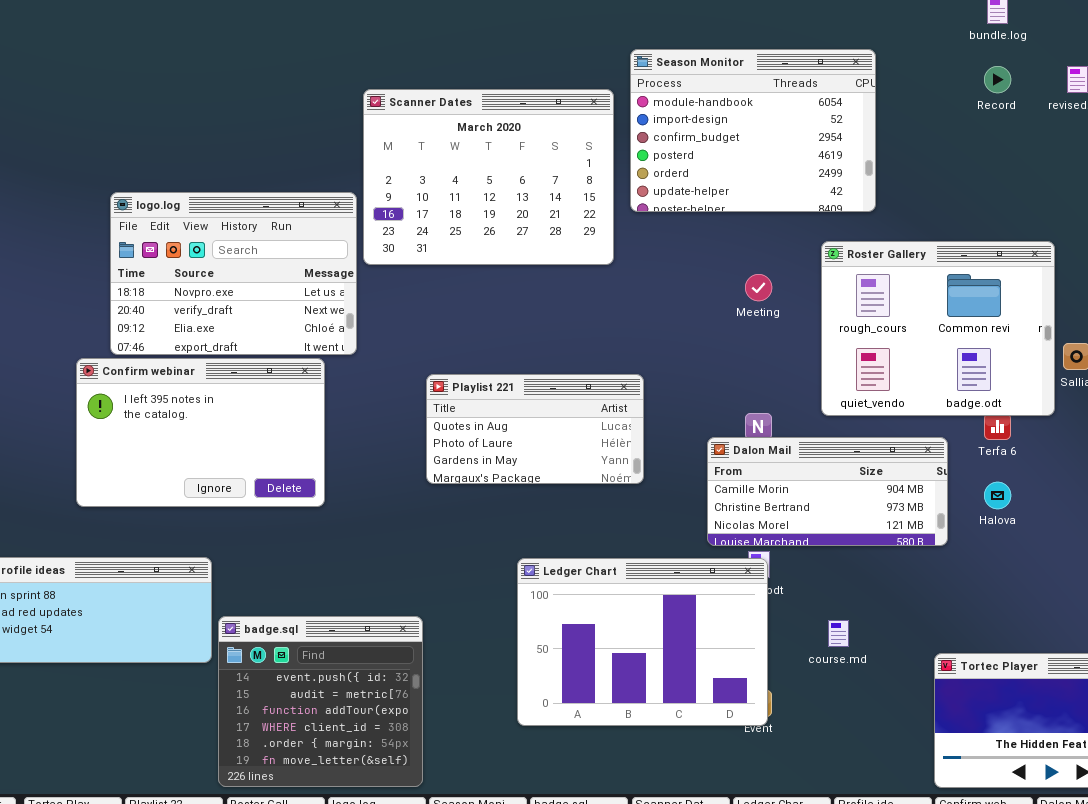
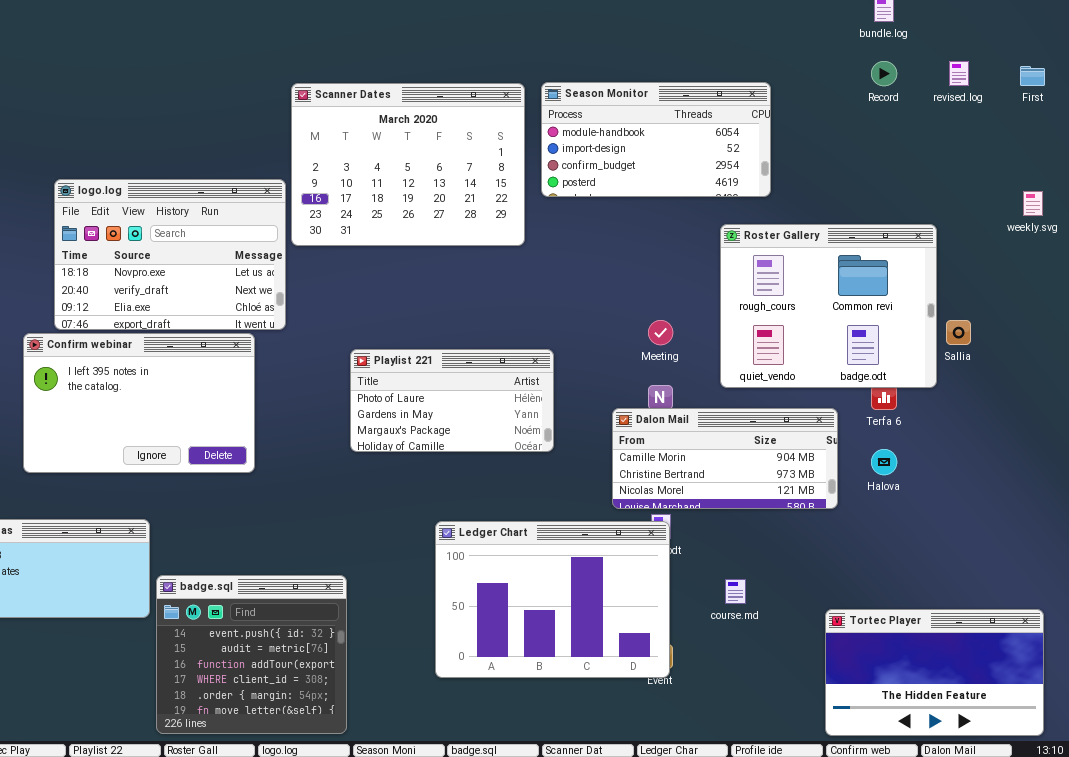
Season Monitor: [630,49,876,212] -> [541,82,771,197], resized
Meeting: [745,274,772,301] -> [648,320,673,345], moved
Playlist 221: [426,374,644,484] -> [350,349,554,452], scrolled down 1 row

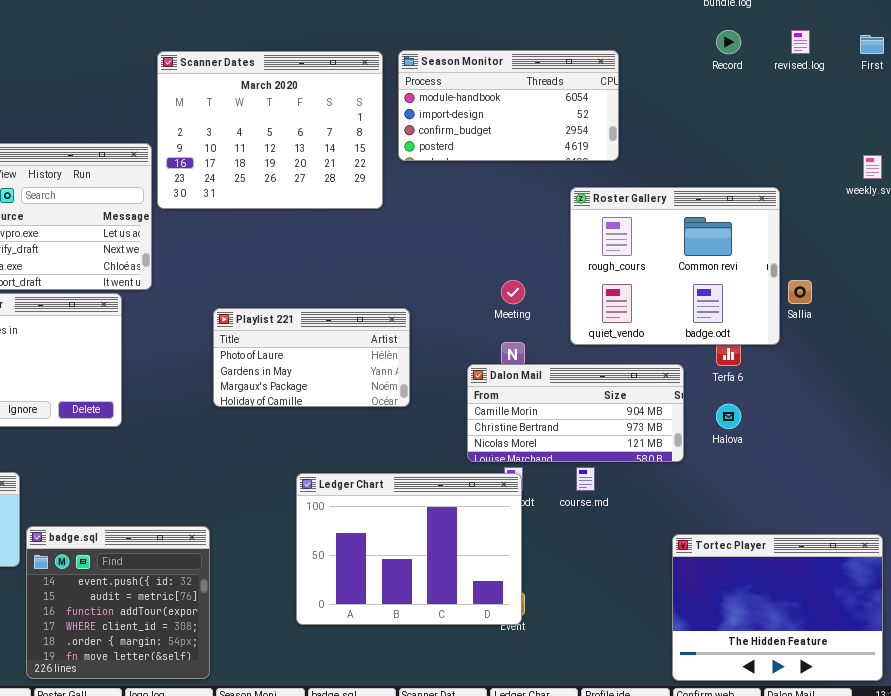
course.md: [725,579,746,604] -> [576,467,595,491], moved
Tortec Player: [825,609,1044,736] -> [672,534,883,681], resized

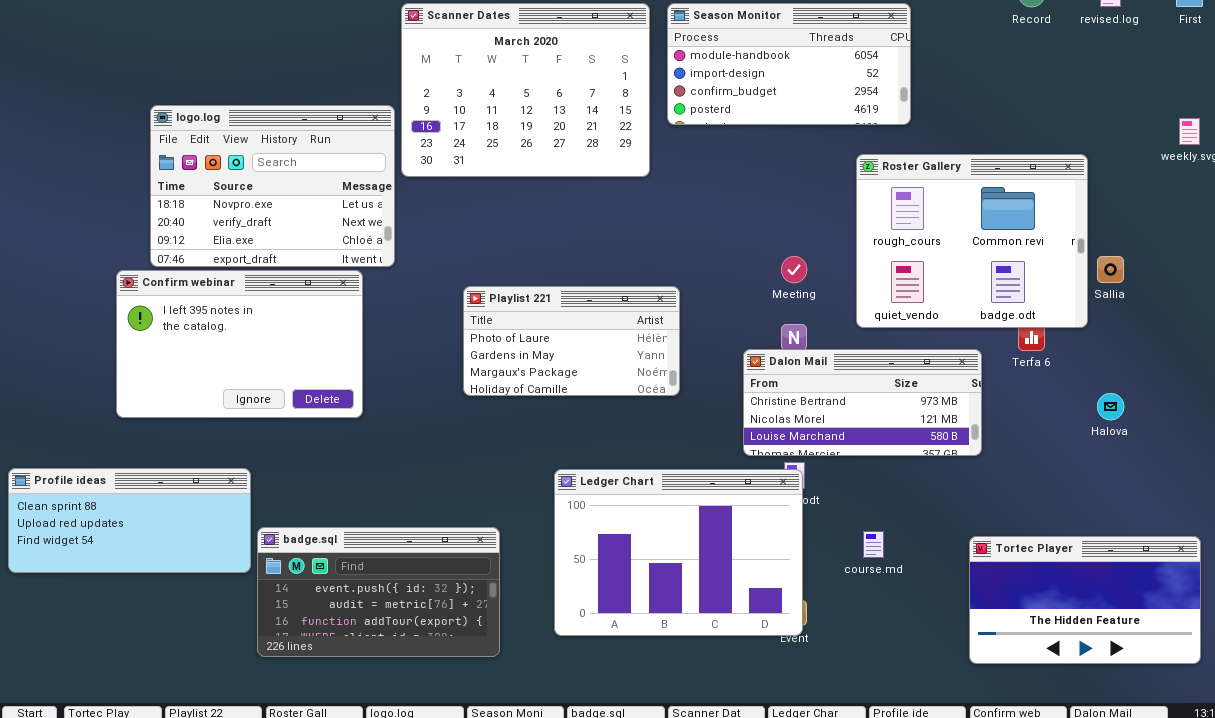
Dalon Mail: [467,364,684,462] -> [743,349,982,456], scrolled down 1 row
Halova: [716,404,741,429] -> [1097,393,1124,420], moved
course.md: [576,467,595,491] -> [863,531,884,558], moved
badge.sql: [26,526,210,679] -> [257,527,500,657], resized
Tortec Player: [672,534,883,681] -> [969,536,1201,664], resized

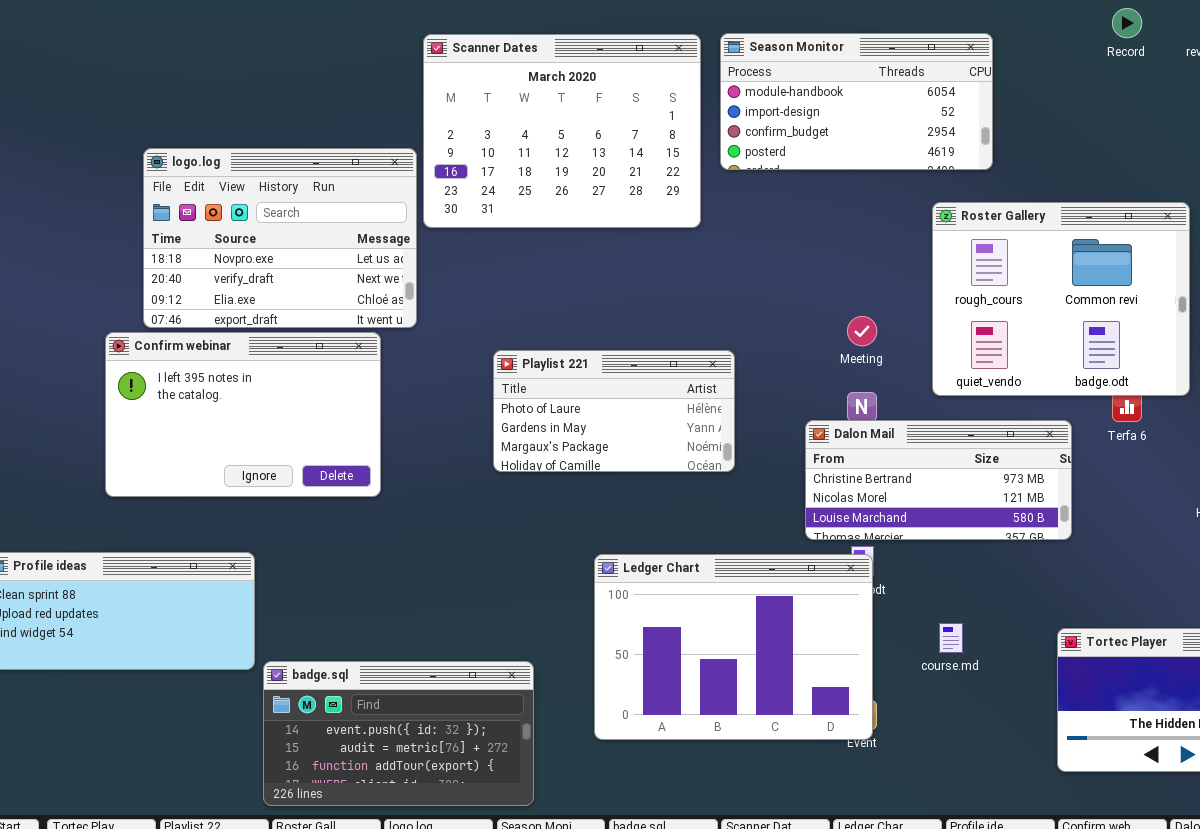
badge.sql: [257,527,500,657] -> [263,661,534,806], moved

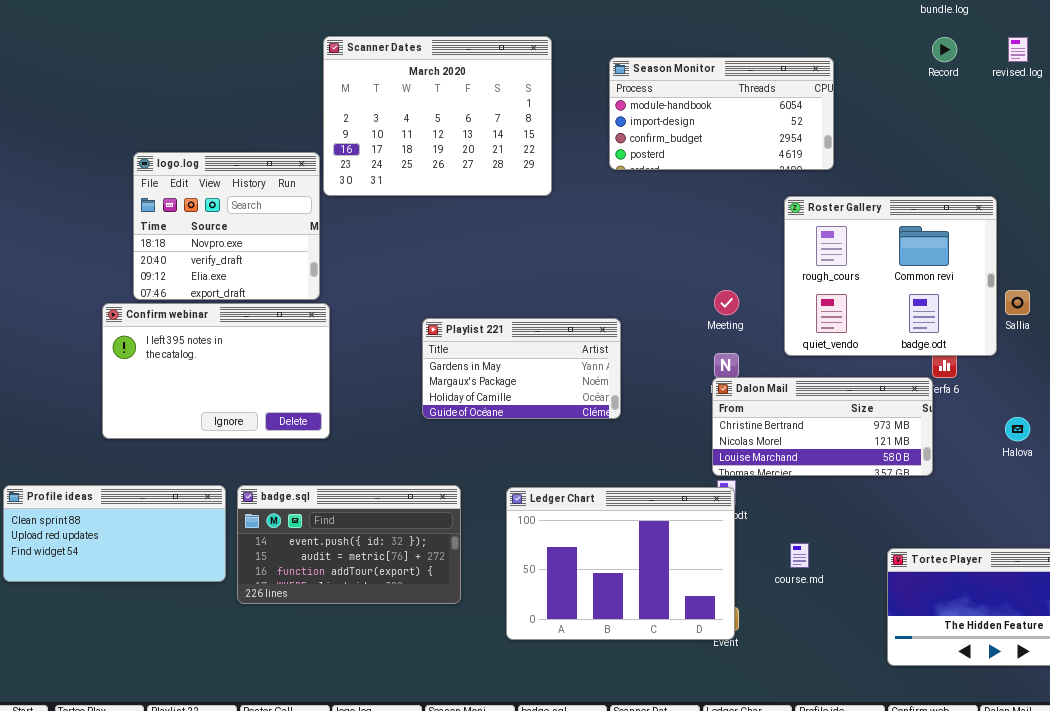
Scanner Dates: [423,34,701,228] -> [323,36,552,196], moved
logo.log: [143,148,417,328] -> [133,152,320,300], resized
Playlist 221: [493,350,735,472] -> [422,318,621,419], scrolled down 1 row
Dalon Mail: [805,420,1072,540] -> [712,377,933,476], moved
badge.sql: [263,661,534,806] -> [237,485,461,604], moved

